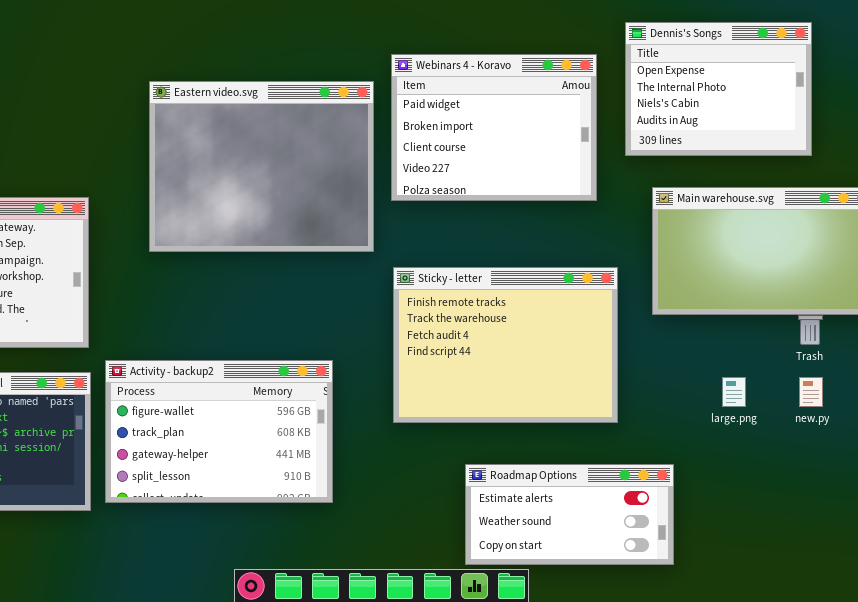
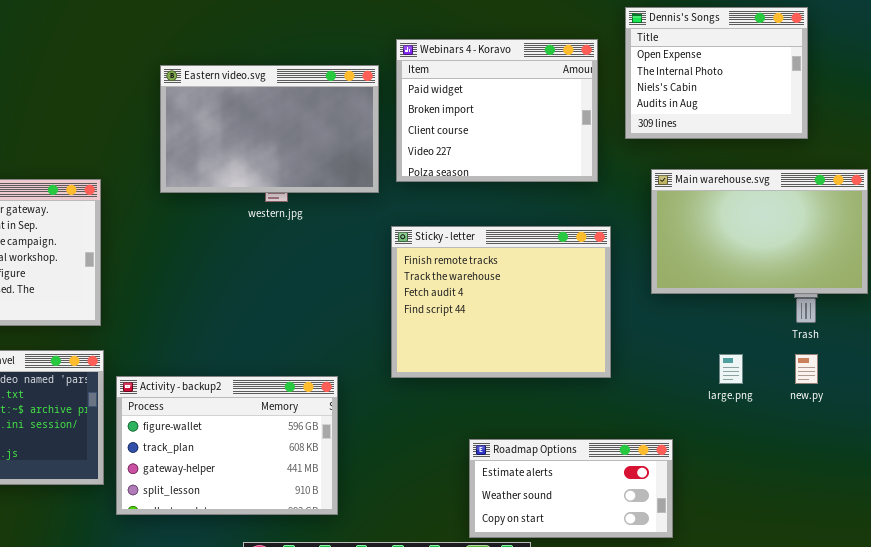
Eastern video.svg: [149,81,374,252] -> [160,65,379,193], resized
Sticky - letter: [393,267,618,423] -> [391,226,611,378], moved
Activity - backup2: [105,360,333,503] -> [116,376,338,515], moved

